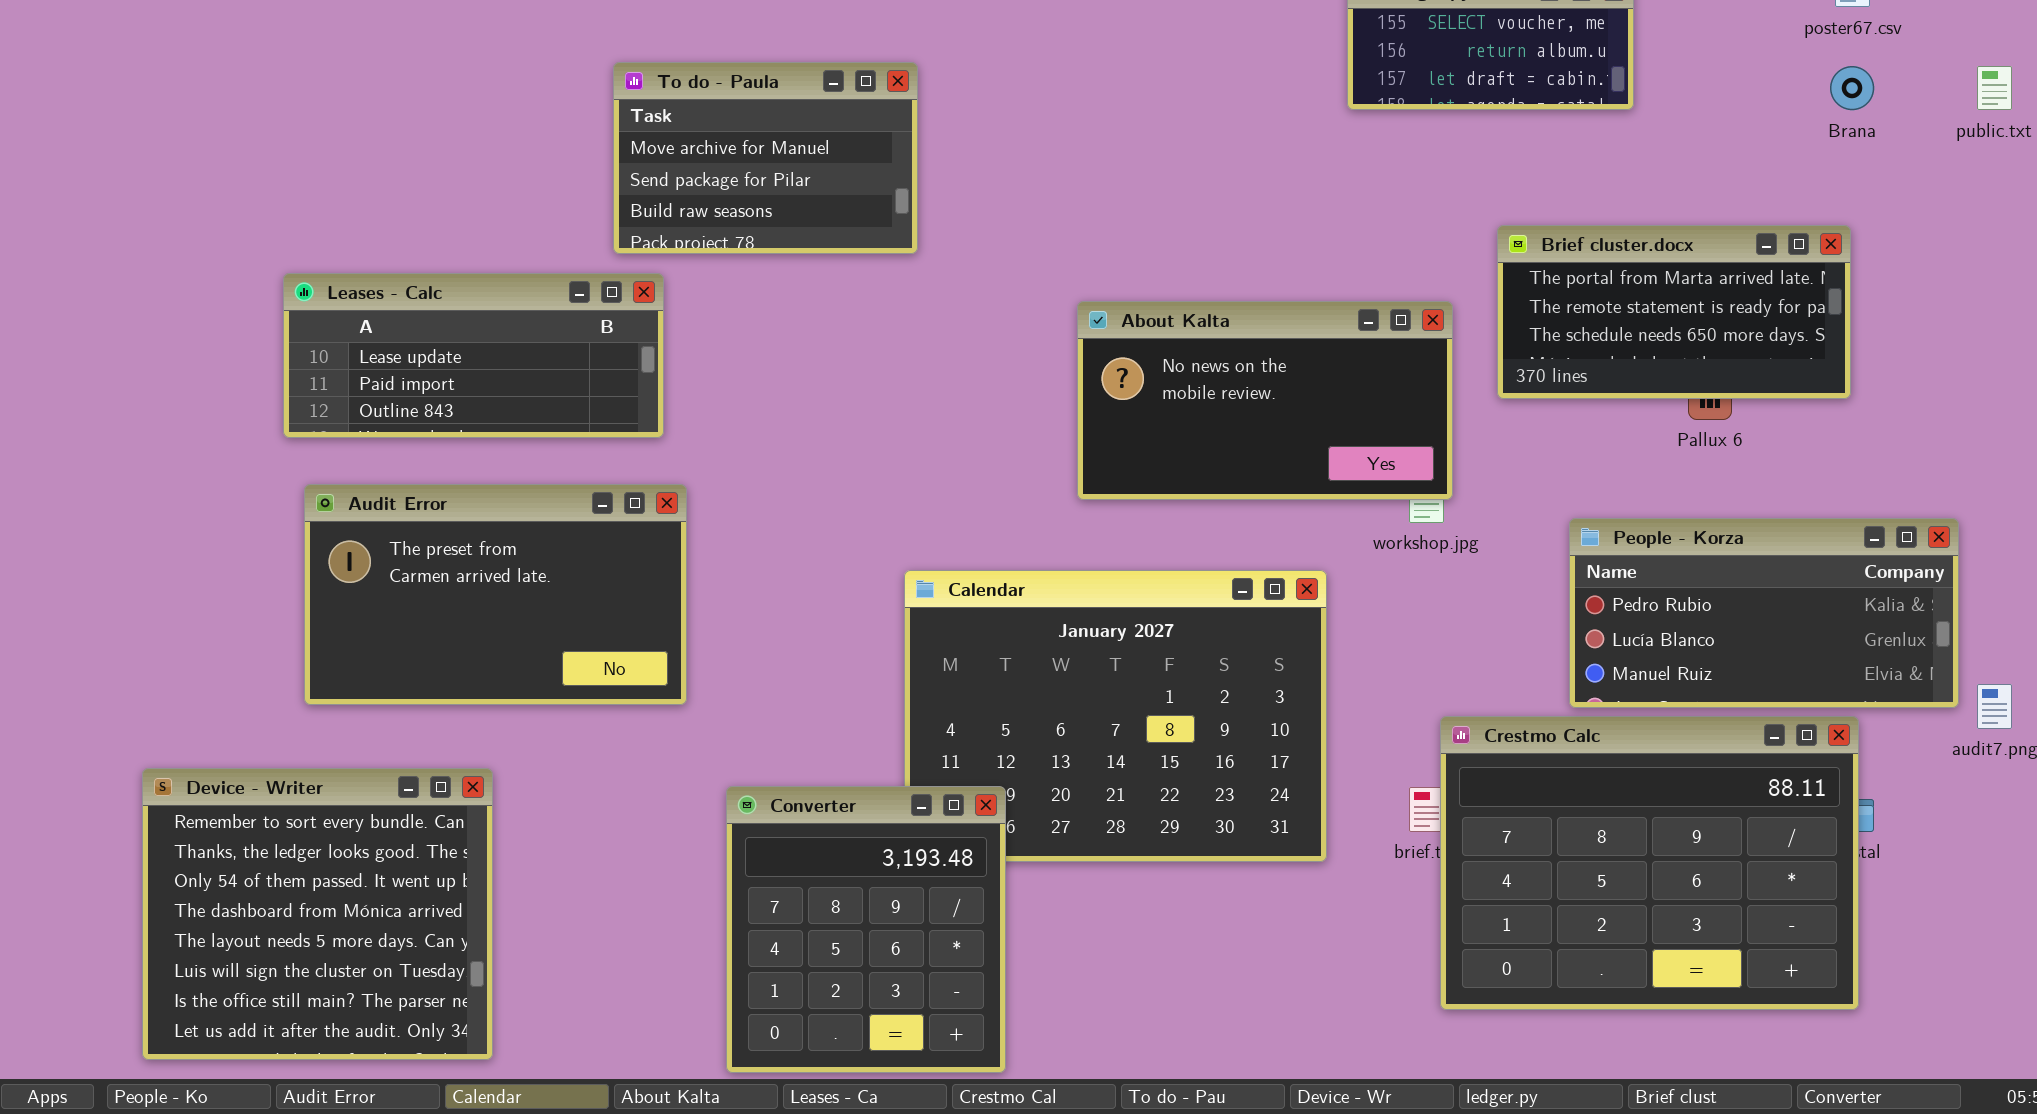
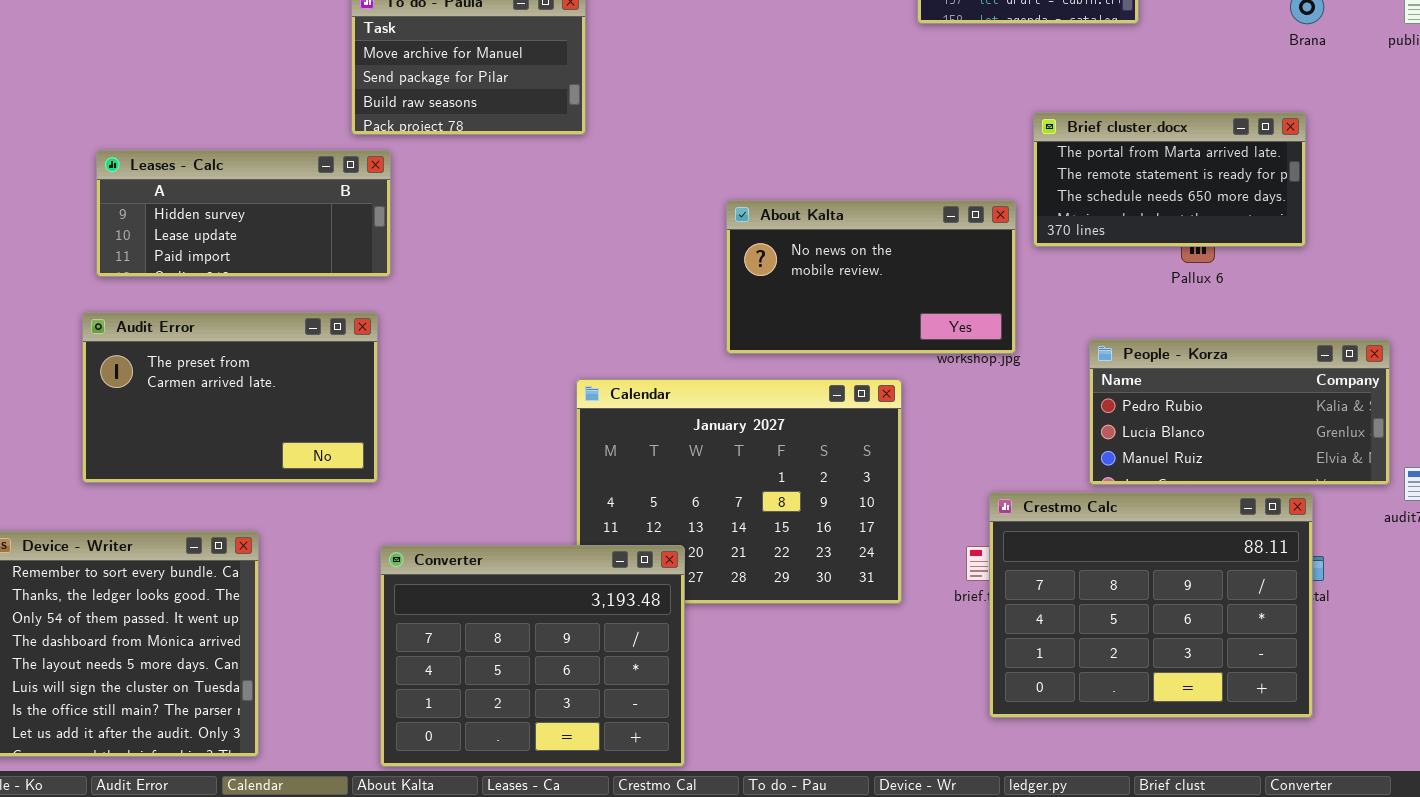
Leases - Calc: [283,273,664,438] -> [96,150,391,277], scrolled up 1 row
About Kalta: [1077,301,1453,500] -> [726,200,1016,354], moved
Audit Error: [304,484,687,705] -> [82,312,378,483], moved
Converter: [726,786,1006,1073] -> [380,545,685,767], moved, resized

